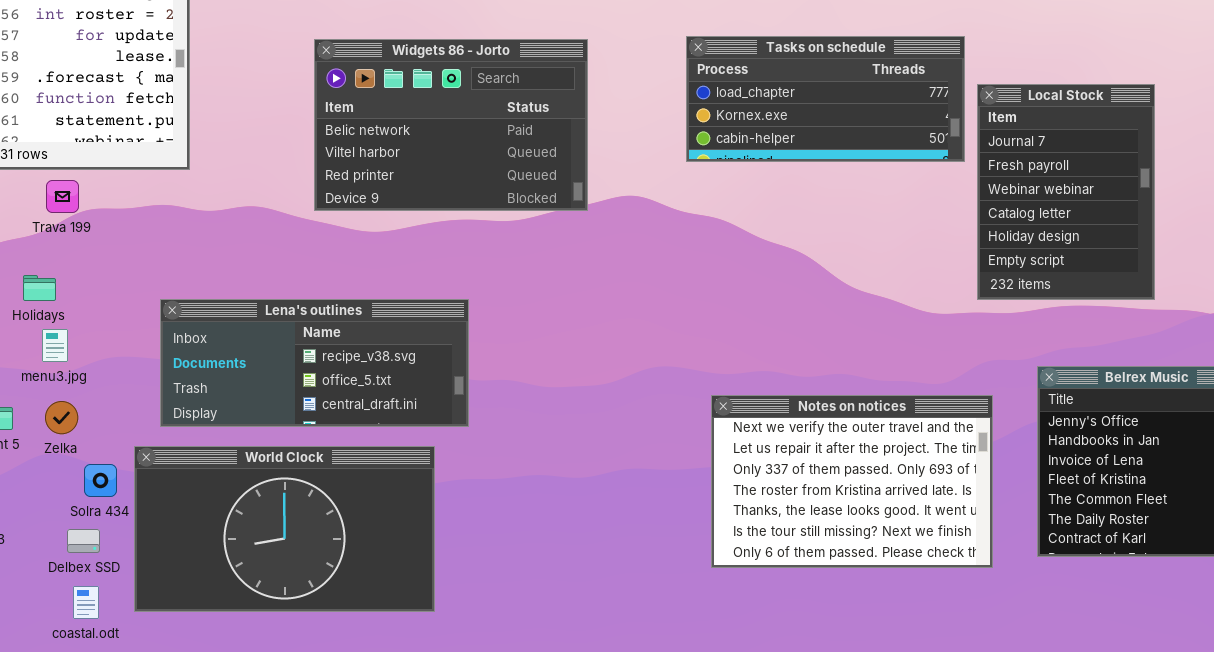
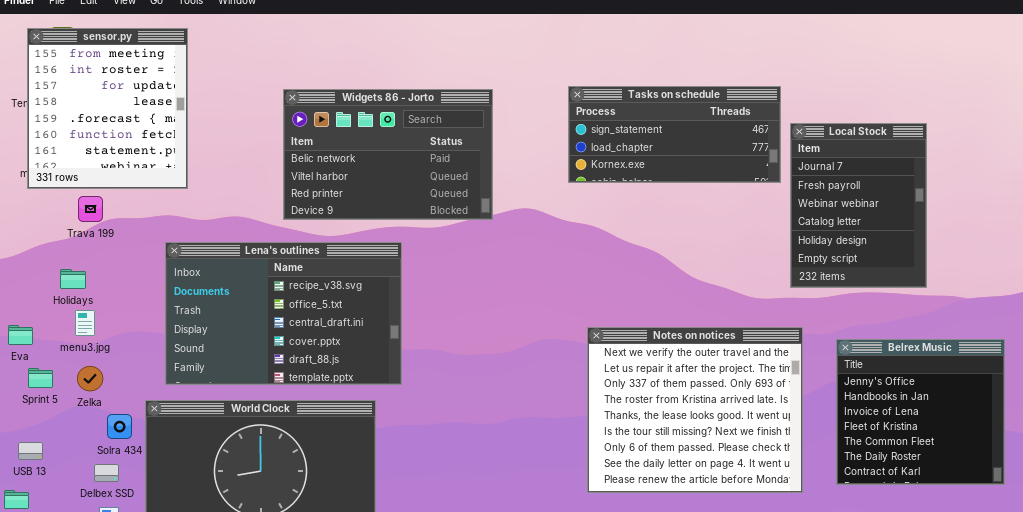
Tasks on schedule: [686,36,965,162] -> [568,86,781,183], scrolled up 1 row
Lena's outlines: [160,299,469,427] -> [165,242,402,385], resized
Notes on notices: [711,395,993,568] -> [587,327,803,493], resized

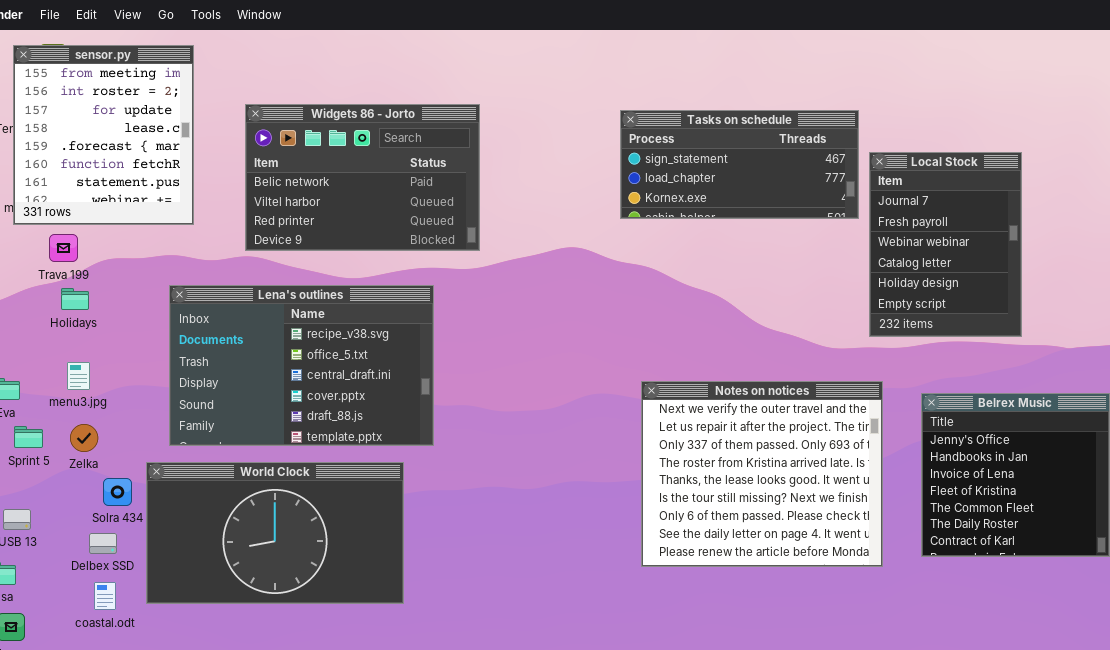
Widgets 86 - Jorto: [283,89,493,220] -> [245,104,480,251], moved
Trava 199: [78,196,103,222] -> [49,234,78,262], moved
Holidays: [60,269,86,289] -> [61,288,89,310], moved

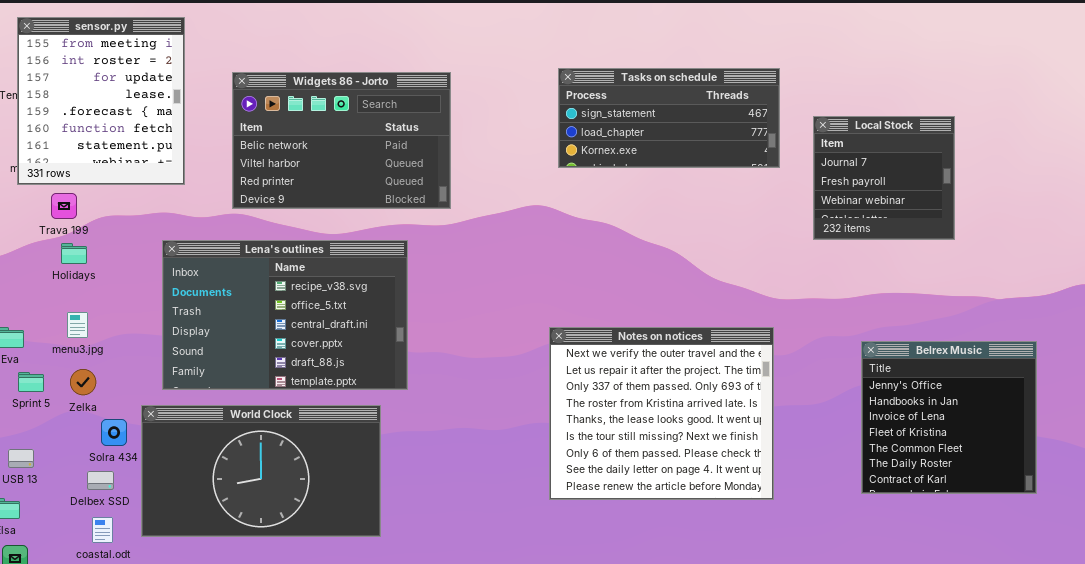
Tasks on schedule: [620,110,859,219] -> [558,68,780,168], moved
Local Stock: [869,152,1022,337] -> [813,116,955,240], resized
Notes on notices: [641,381,883,567] -> [549,327,774,500], moved

